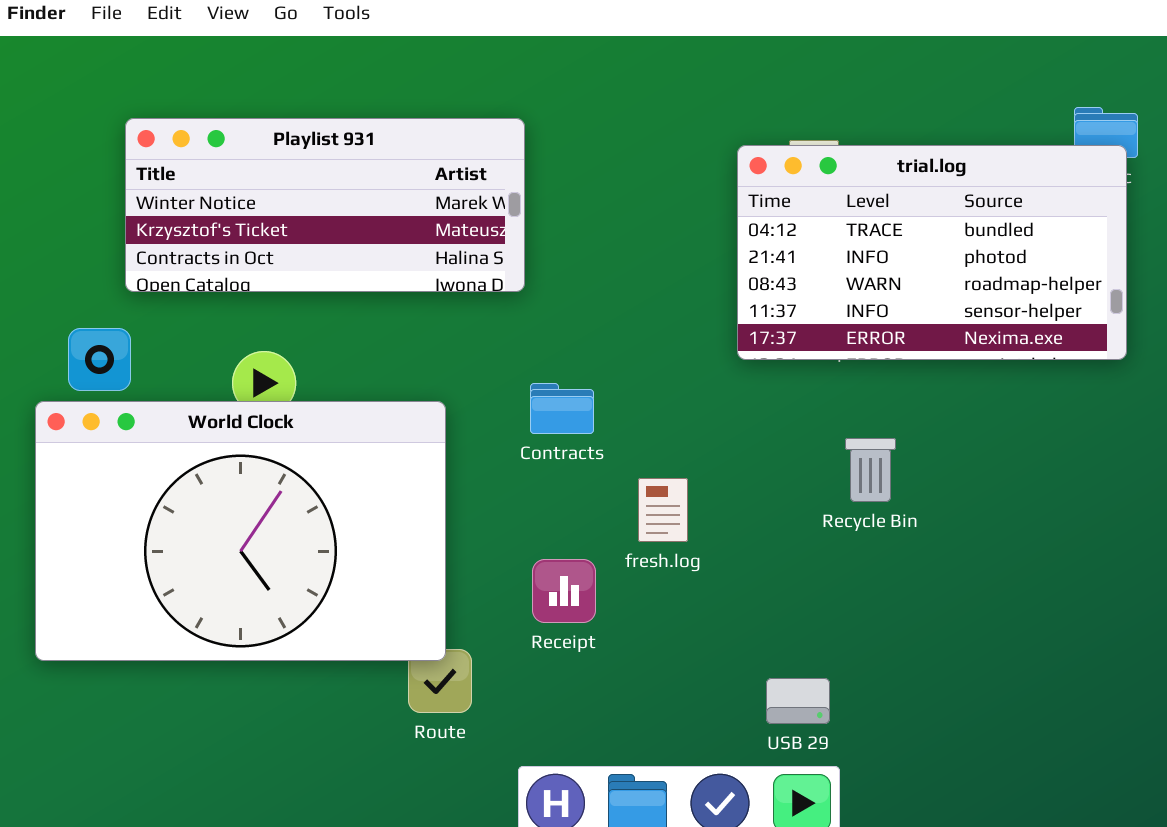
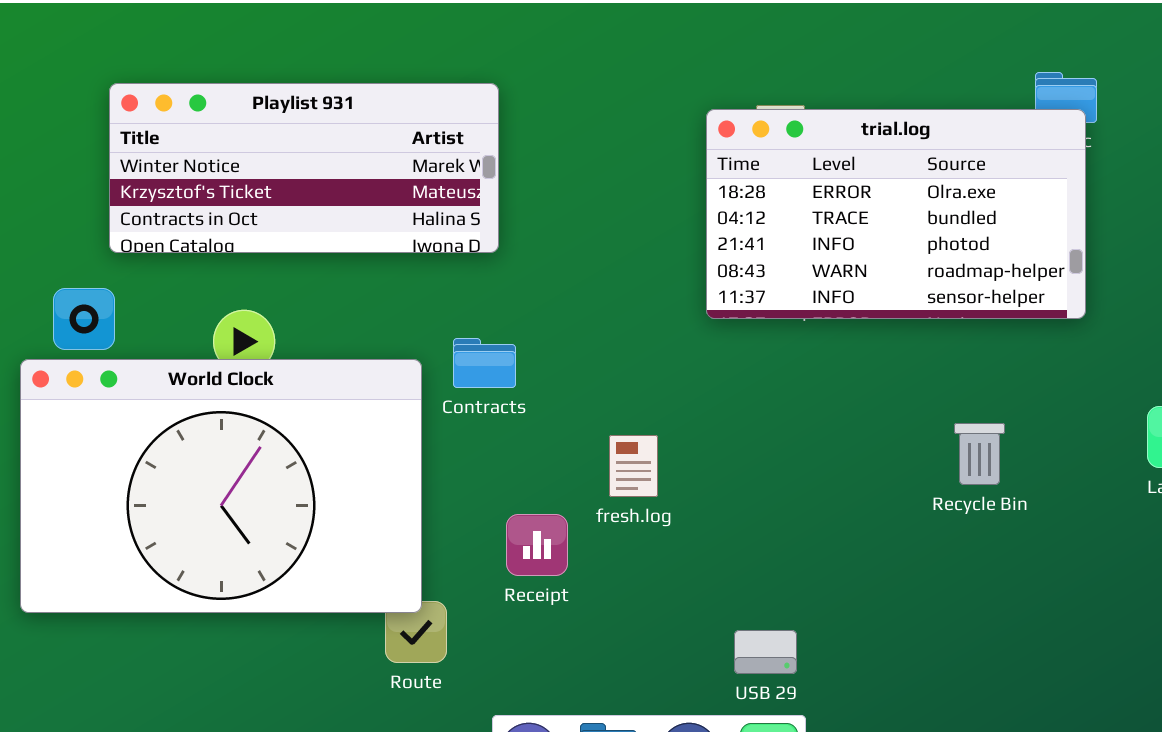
trial.log: [737,145,1127,360] -> [706,109,1086,319], scrolled up 1 row
Contracts: [530,383,594,434] -> [453,338,516,388], moved
Recycle Bin: [845,438,896,502] -> [954,423,1005,485], moved

